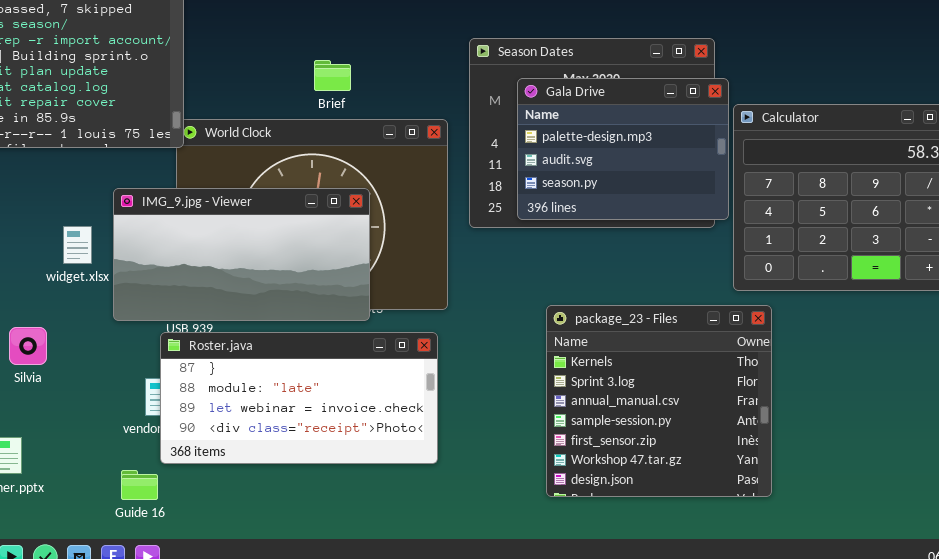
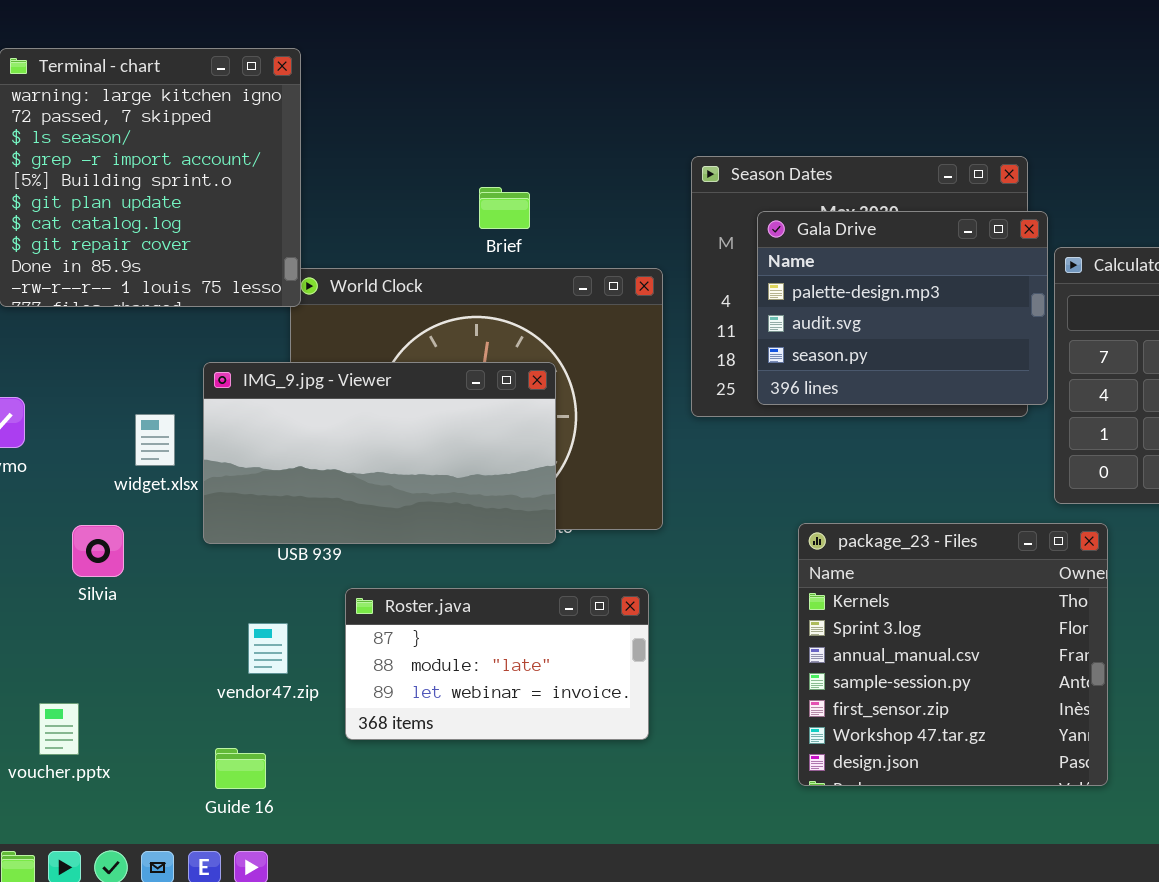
Silvia: [9,327,47,365] -> [72,525,124,577], moved
Roster.java: [160,332,438,464] -> [345,588,649,740], resized

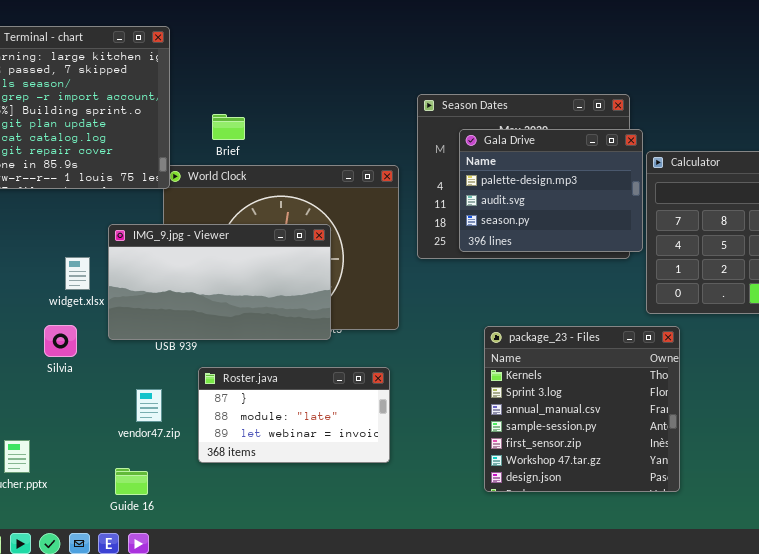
Brief: [479,187,530,229] -> [212,114,245,140], moved
Silvia: [72,525,124,577] -> [44,325,77,357], moved

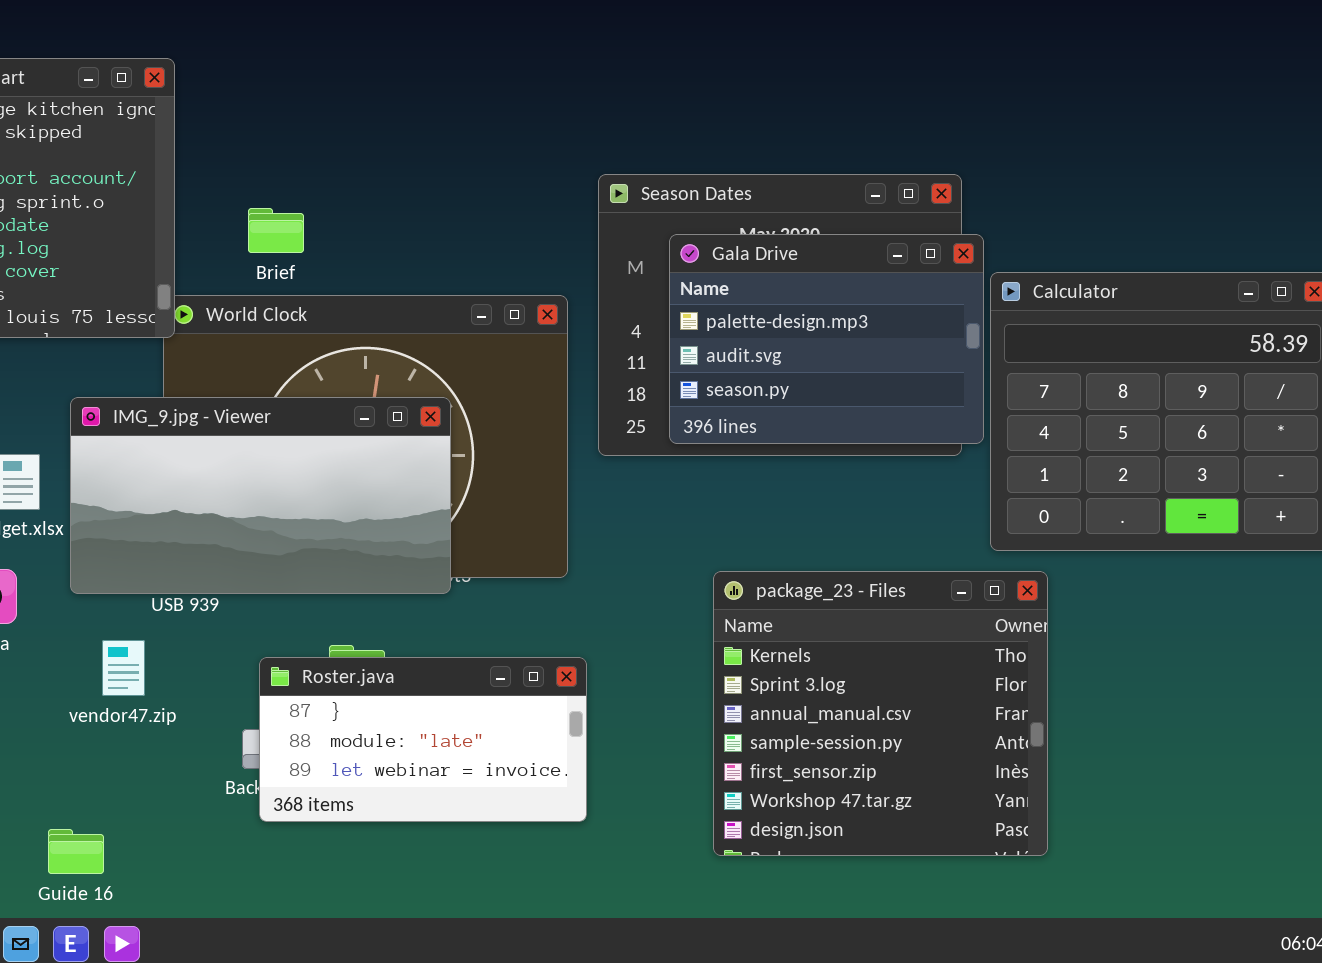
Roster.java: [198,367,390,463] -> [259,657,587,822], moved
vendor47.zip: [136,389,162,422] -> [102,640,145,696], moved
Guide 16: [115,468,148,495] -> [48,829,104,874], moved

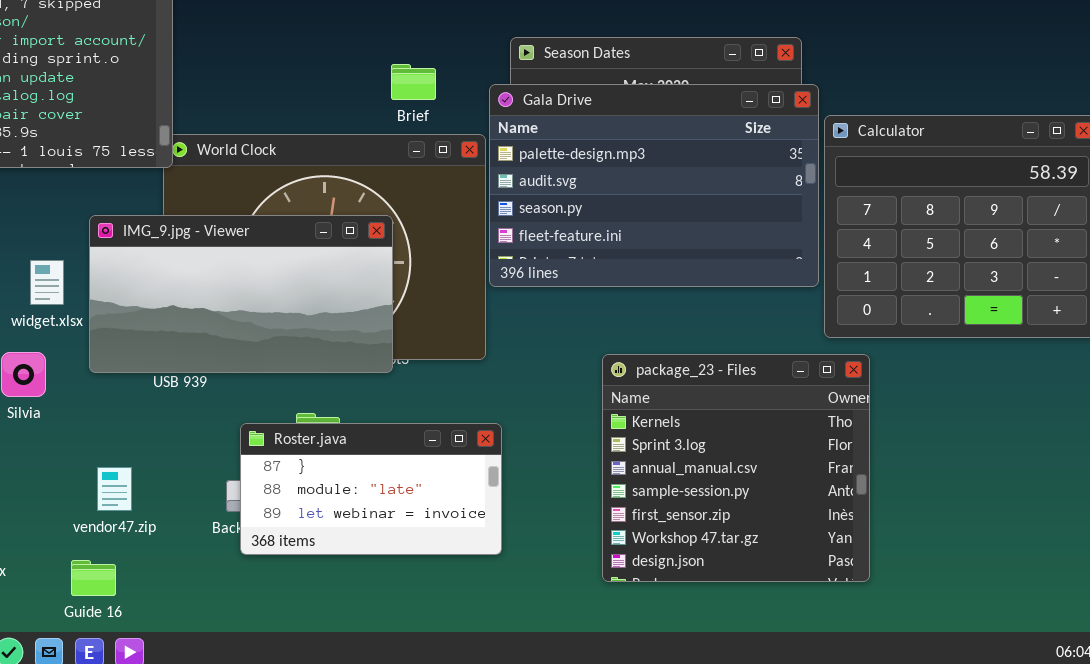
Brief: [248,208,304,253] -> [391,64,436,100], moved
Gala Drive: [669,234,984,444] -> [489,84,819,287], resized
vendor47.zip: [102,640,145,696] -> [97,467,132,511], moved

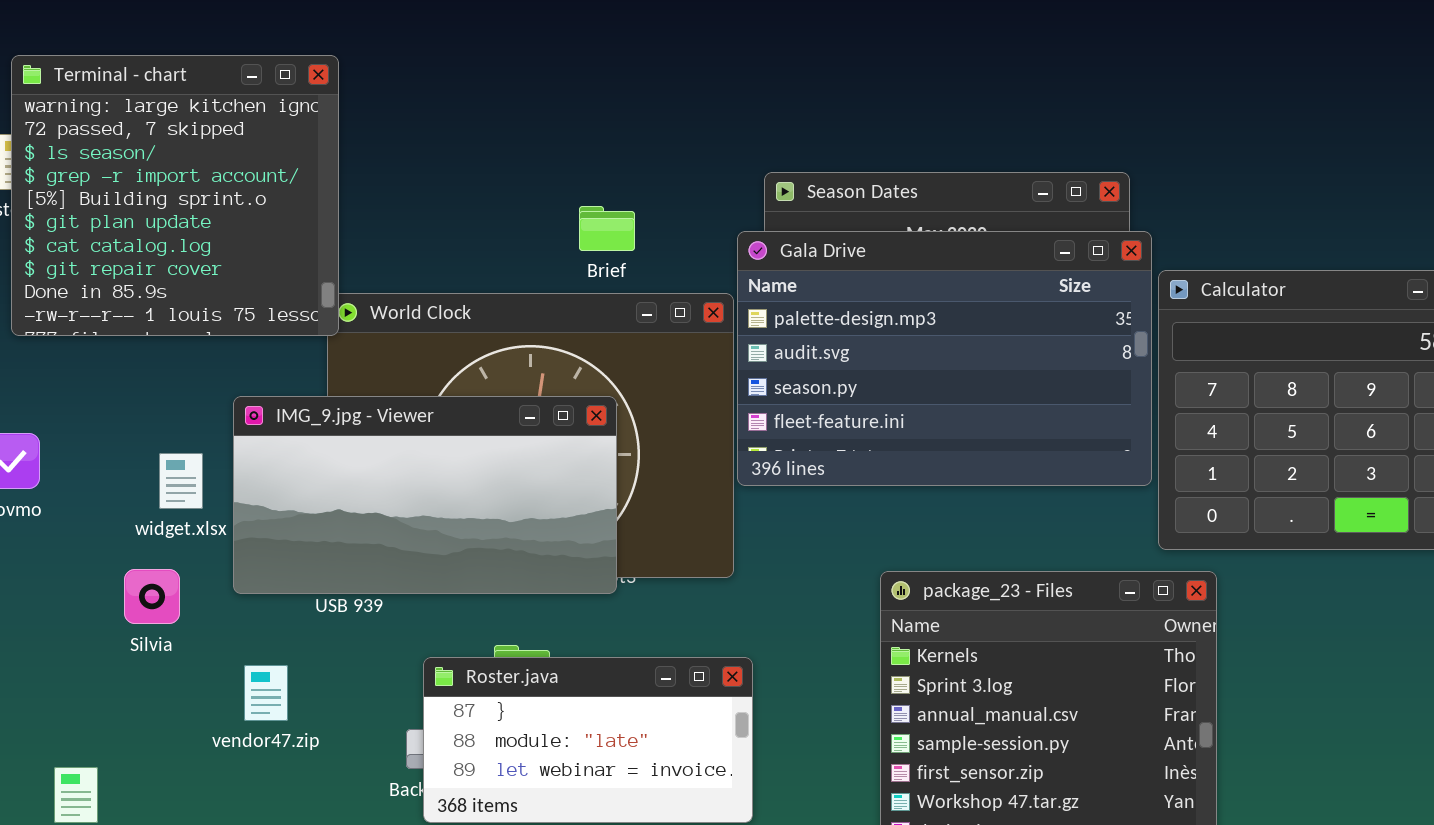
Brief: [391,64,436,100] -> [579,206,635,251], moved
vendor47.zip: [97,467,132,511] -> [244,665,288,721], moved

